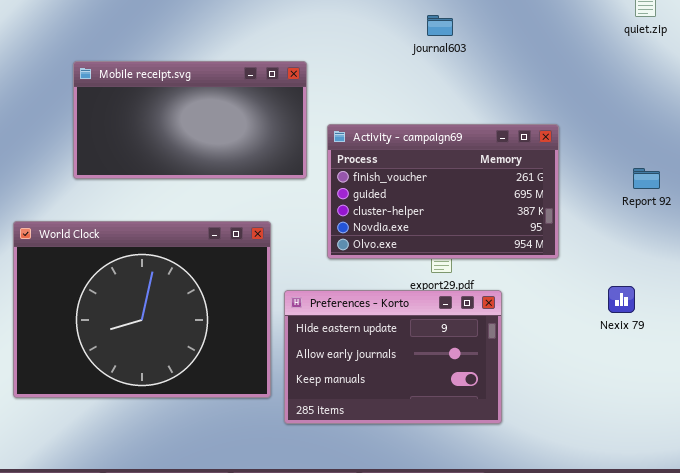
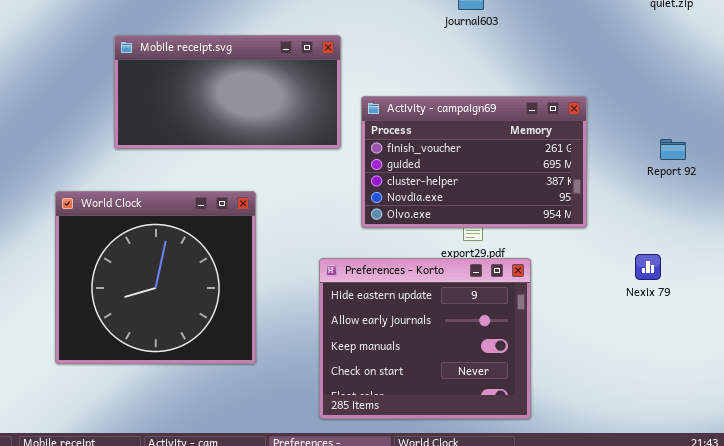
World Clock: [13,221,271,398] -> [55,191,256,364], resized
Preferences - Korto: [284,290,502,424] -> [319,258,531,419], resized

